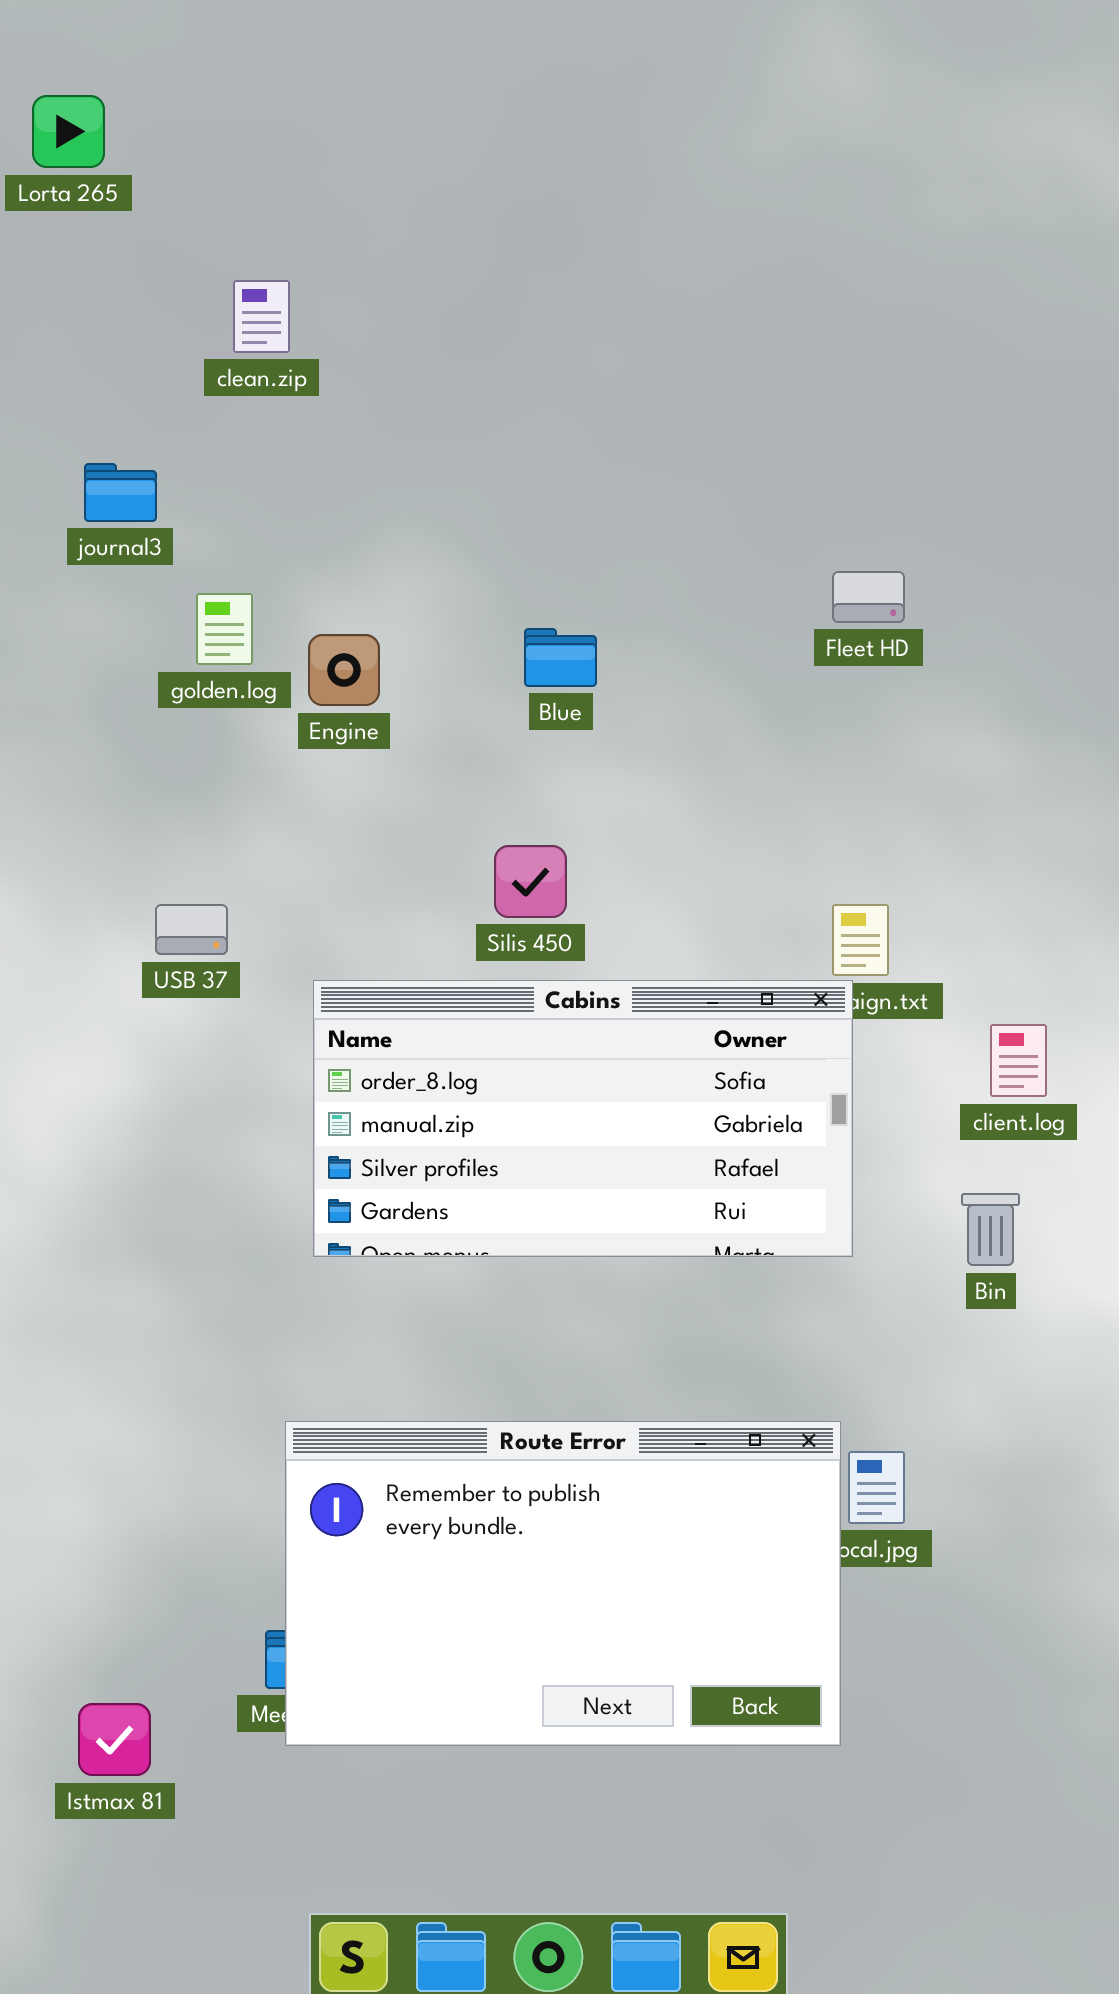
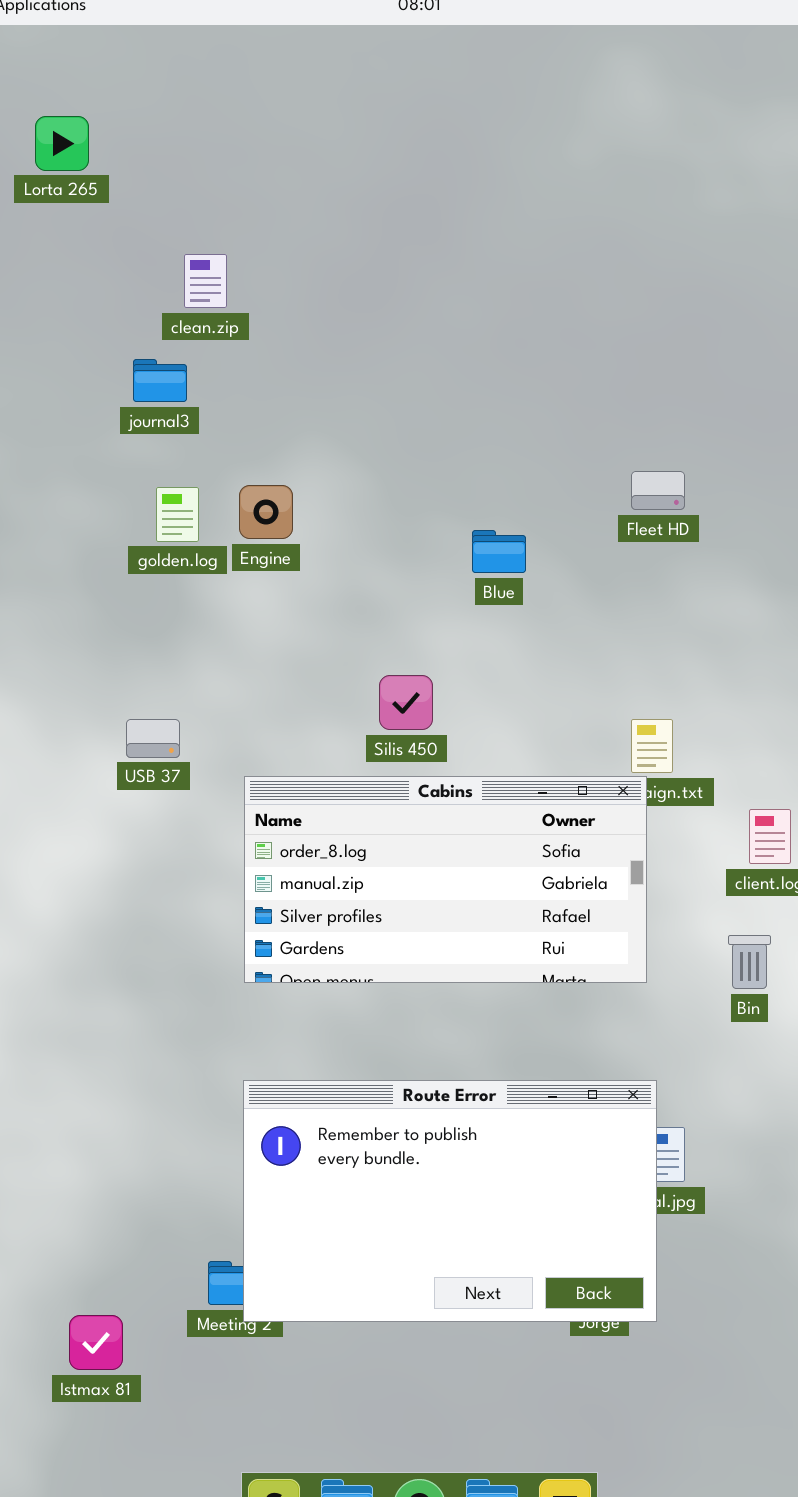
journal3: [84,463,157,522] -> [133,359,187,402], moved
Blue: [524,628,597,687] -> [472,530,526,573], moved
Engine: [308,634,380,706] -> [239,485,293,539], moved
Route Error: [285,1421,841,1746] -> [243,1080,657,1322], moved

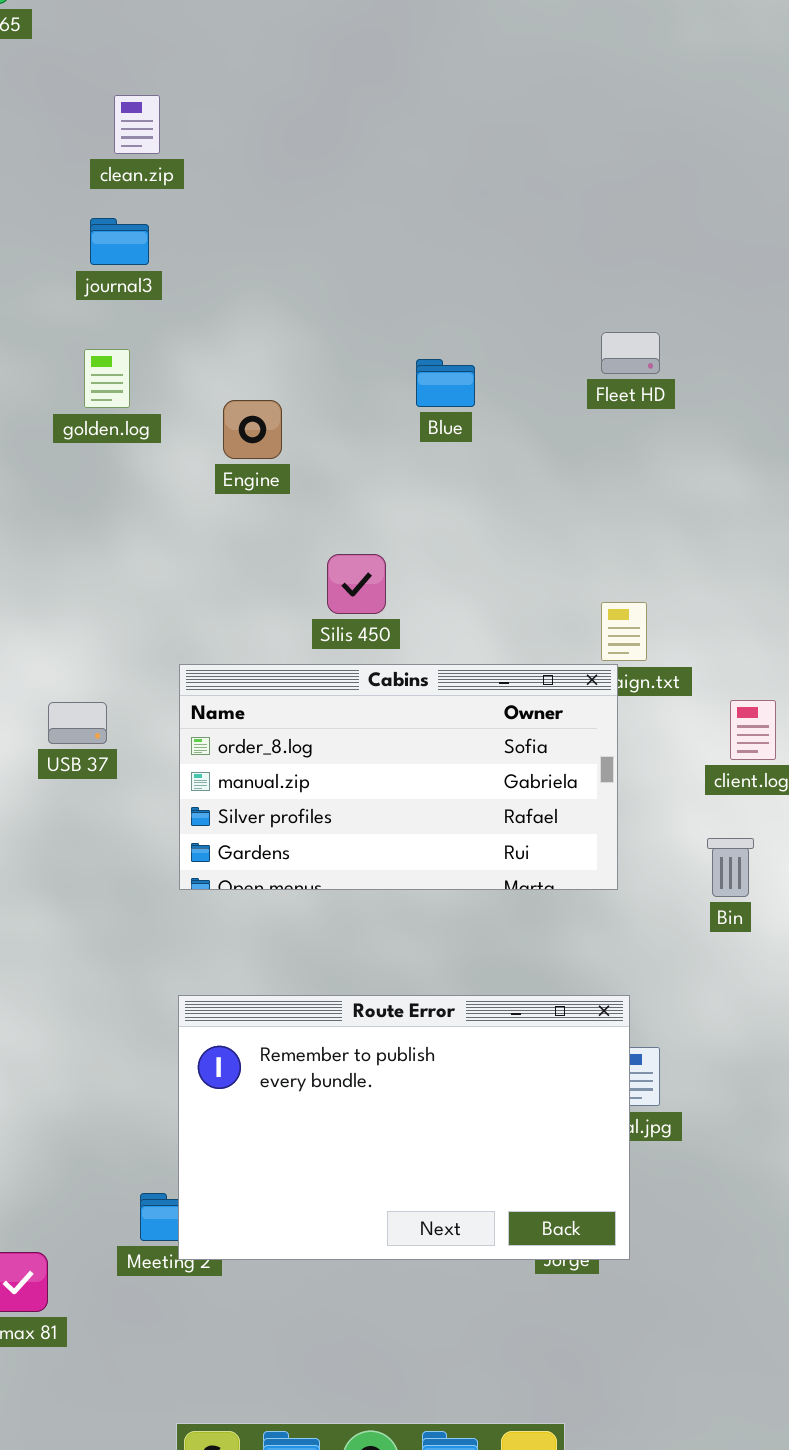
journal3: [133,359,187,402] -> [90,218,149,265], moved
Engine: [239,485,293,539] -> [223,400,282,459], moved
Blue: [472,530,526,573] -> [416,359,475,407], moved
USB 37: [126,719,180,758] -> [48,702,107,744], moved

